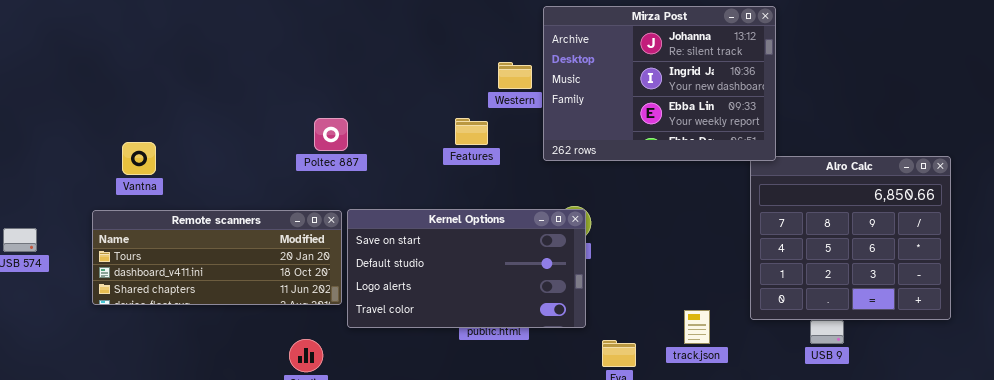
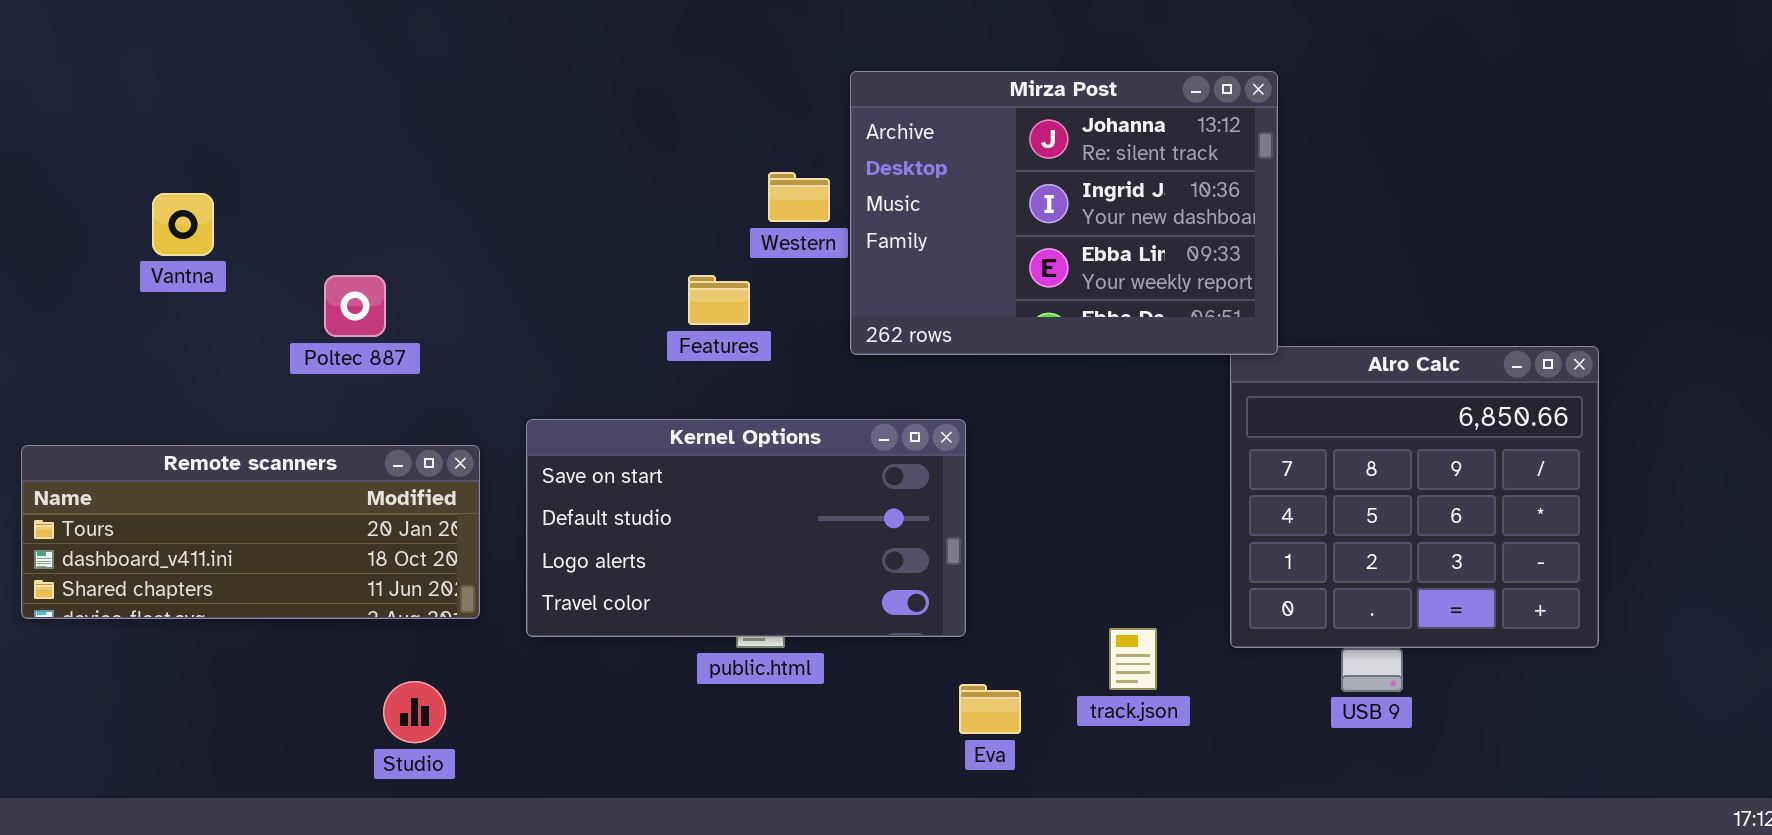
Poltec 887: [314,118,348,151] -> [324,275,386,337], moved
Vantna: [122,142,156,175] -> [152,193,214,256], moved
Kernel Options: [347,209,586,328] -> [526,419,966,637], moved

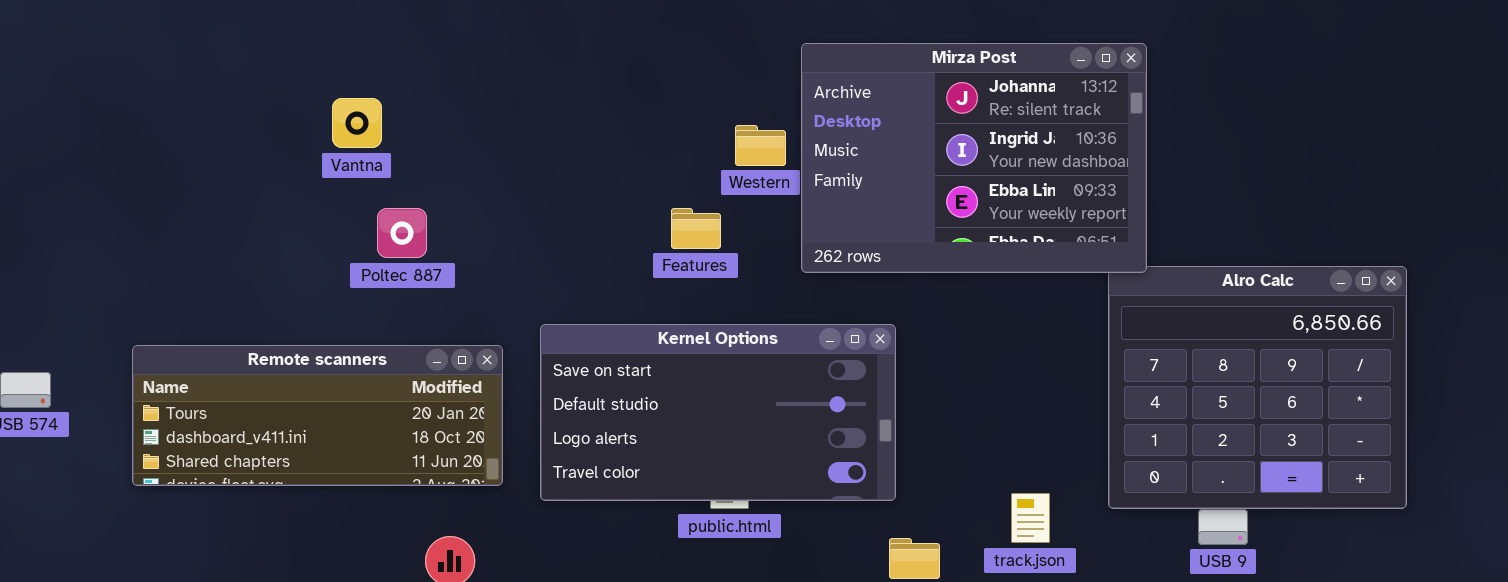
Vantna: [152,193,214,256] -> [332,98,382,148], moved

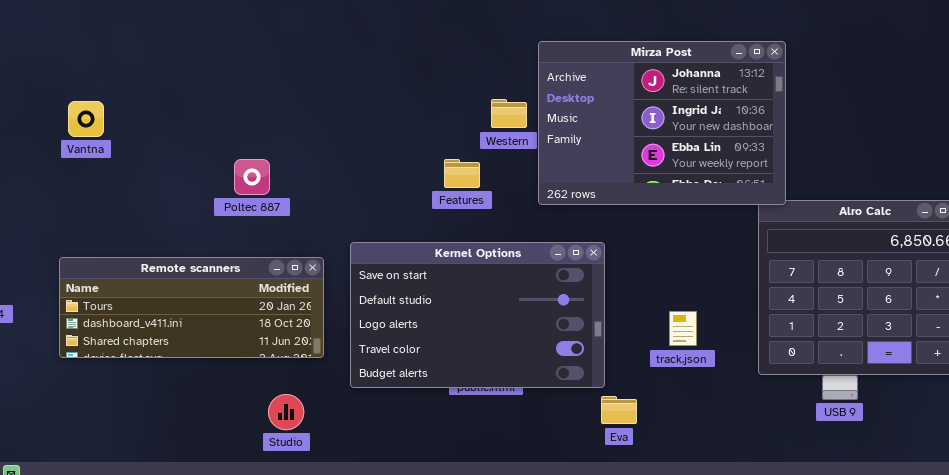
Vantna: [332,98,382,148] -> [68,101,104,137], moved
Kernel Options: [540,324,896,501] -> [350,242,605,388], resized
track.json: [1011,493,1050,543] -> [669,311,697,346], moved

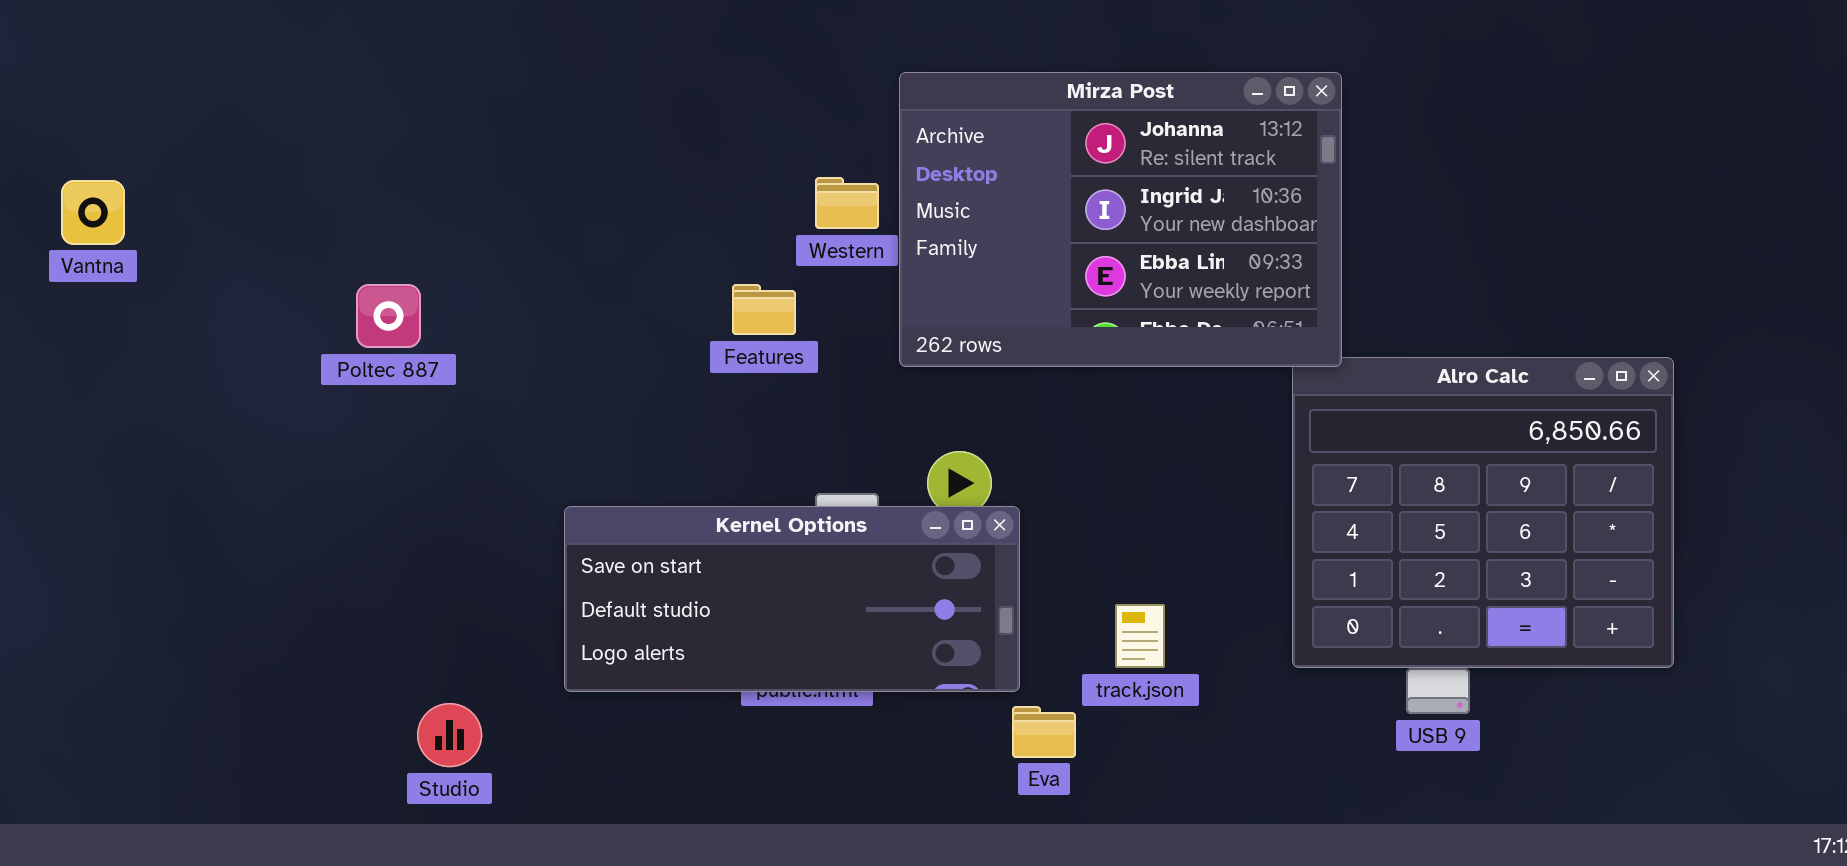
Kernel Options: [350,242,605,388] -> [564,506,1020,692], resized
Remote scanners: [59,257,324,358] -> none, closed
track.json: [669,311,697,346] -> [1115,604,1165,668], moved

